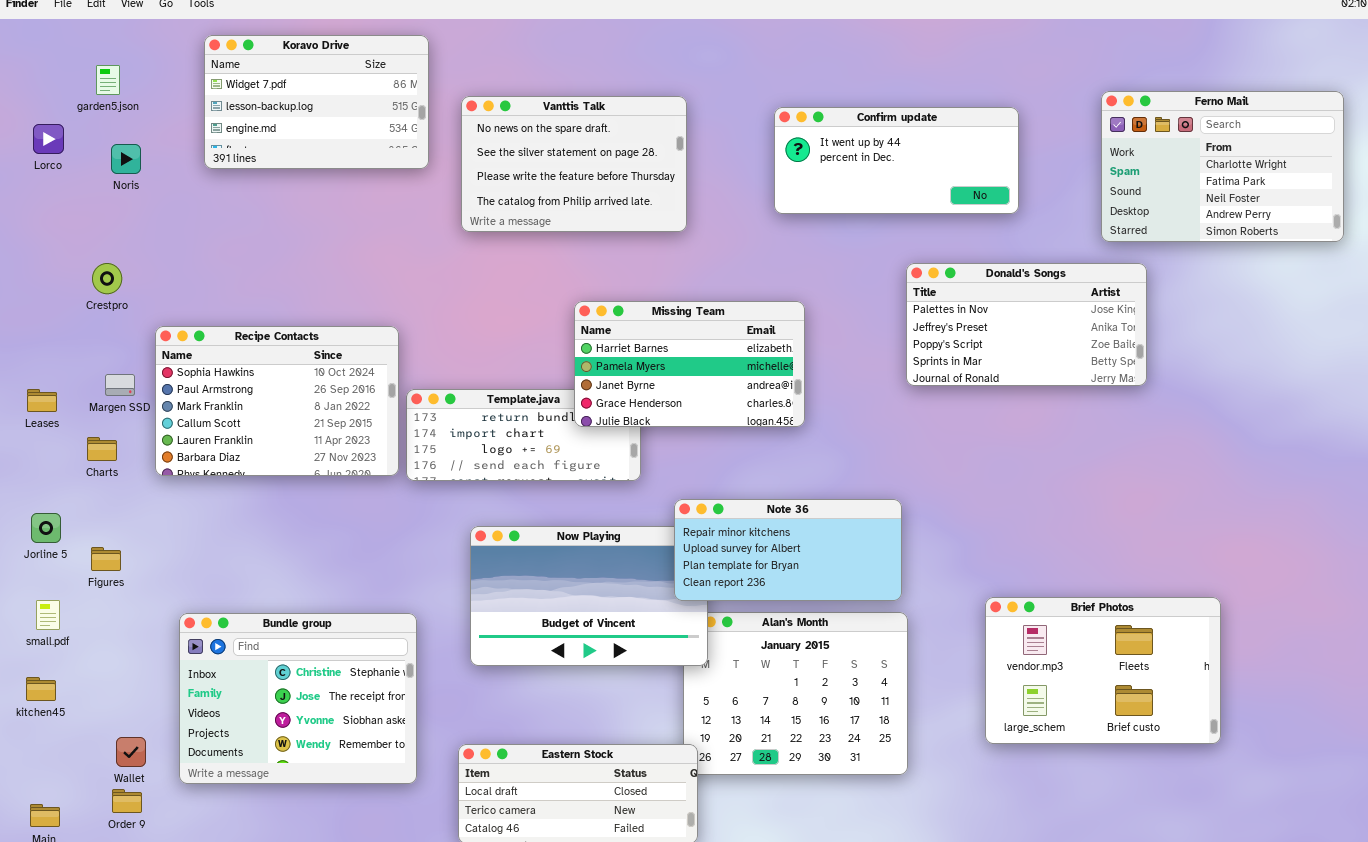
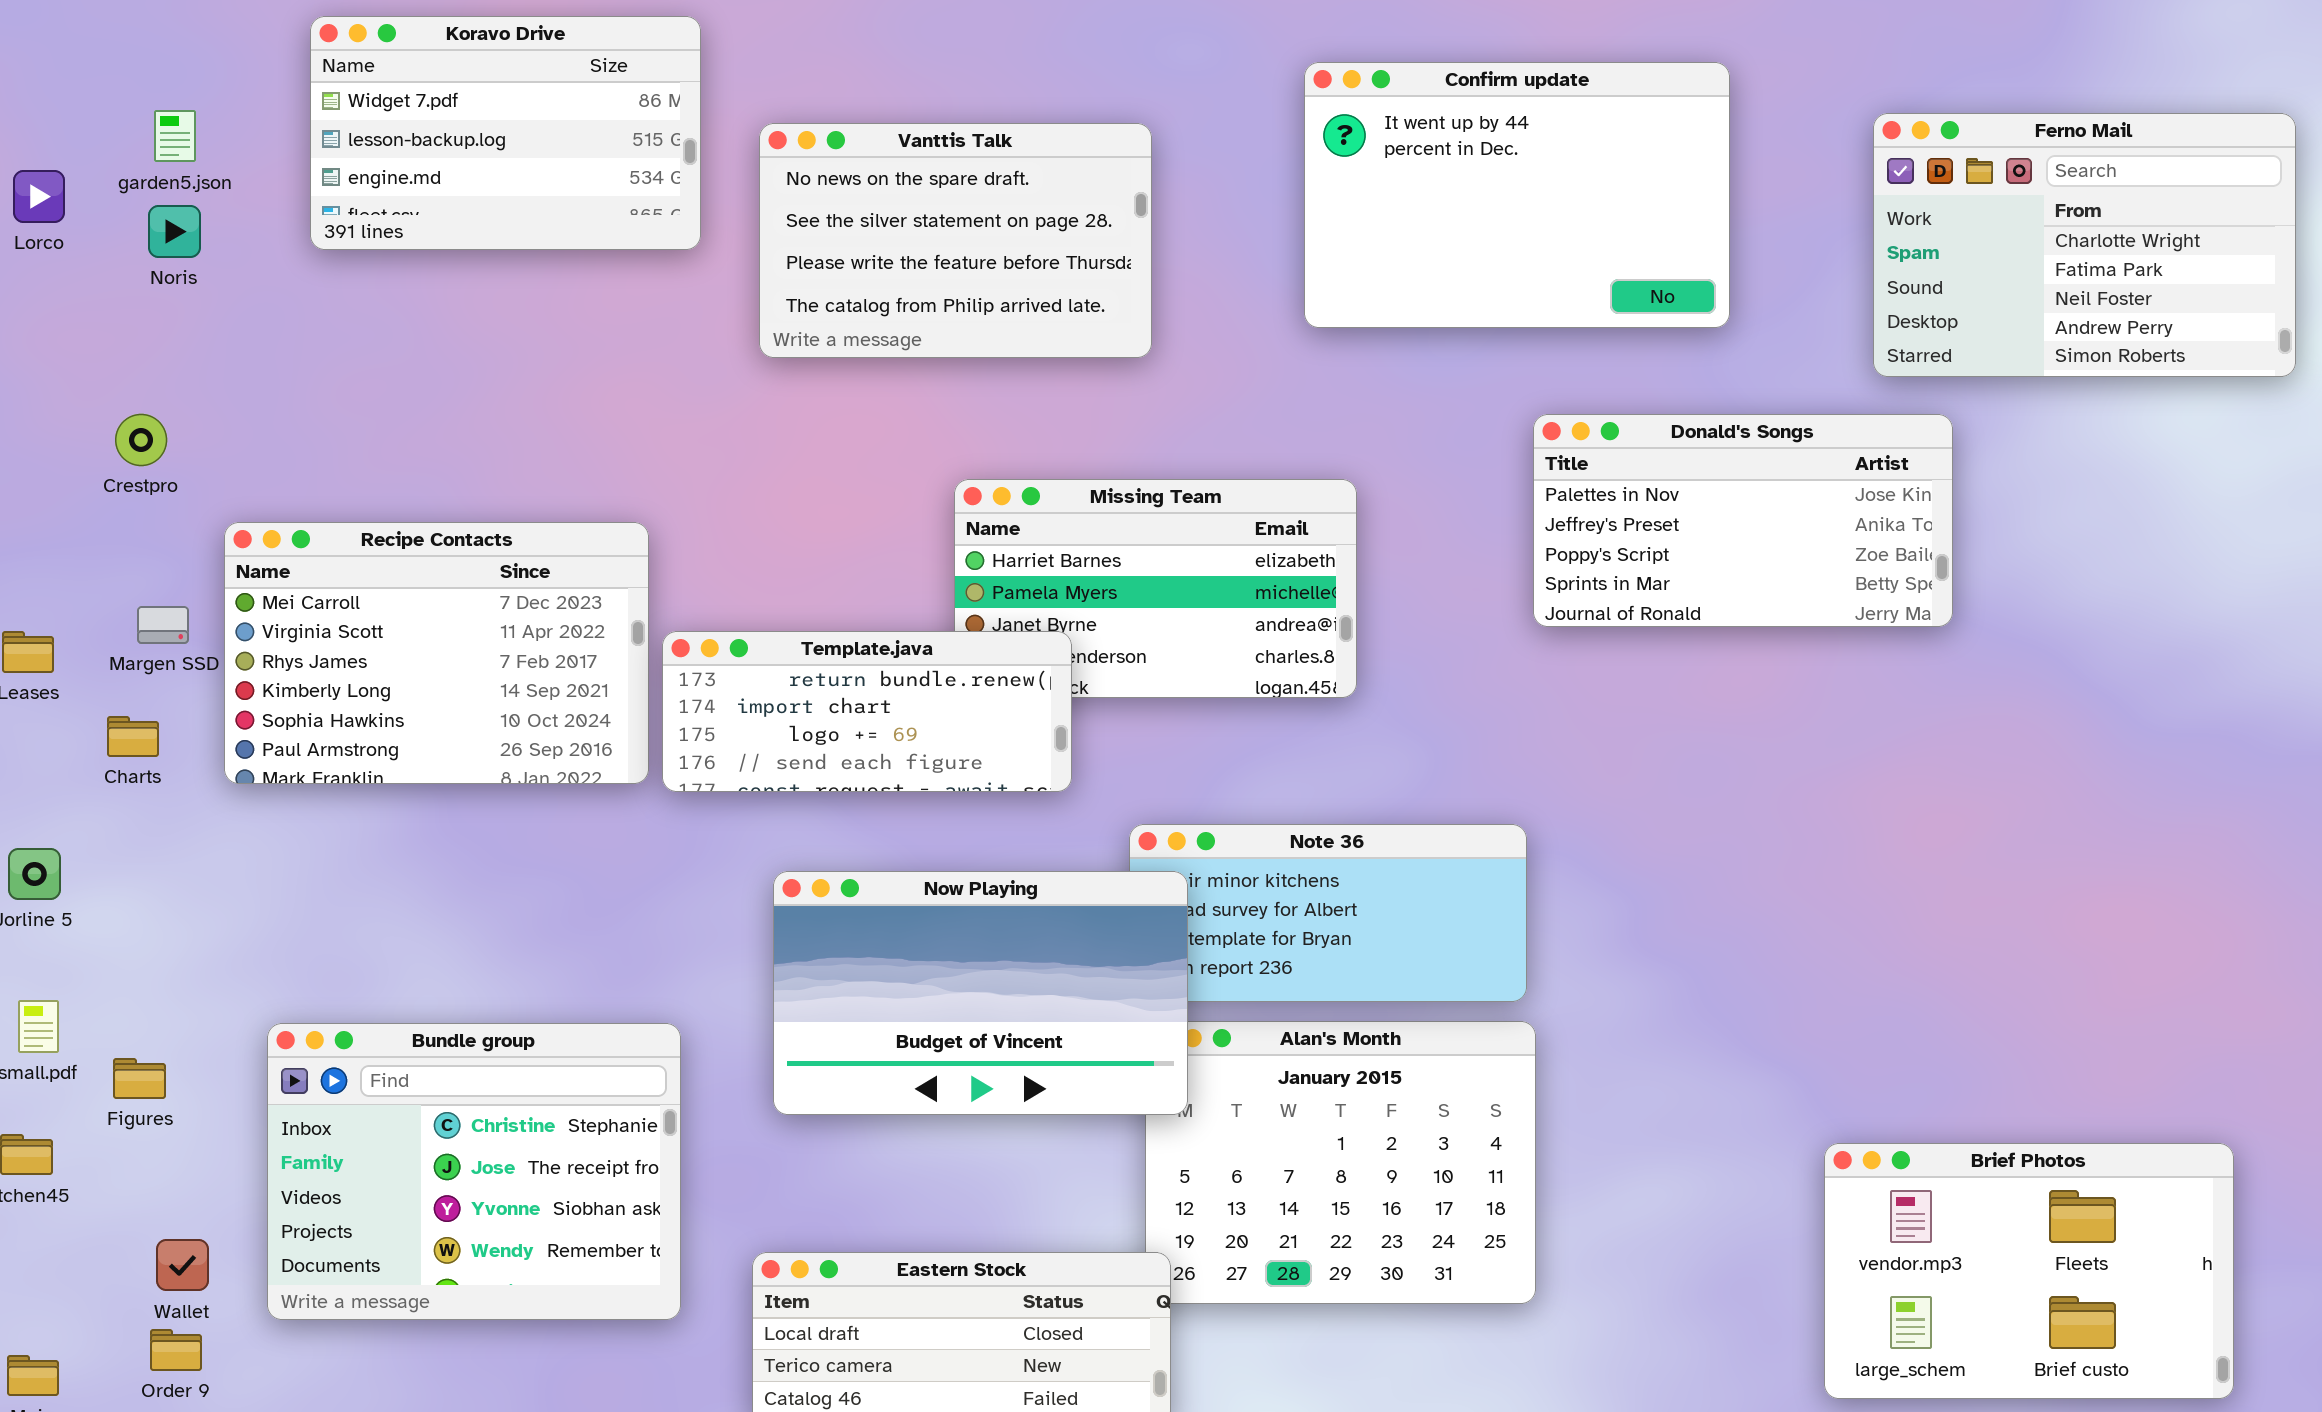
garden5.json: [96,65,120,95] -> [154,110,196,162], moved
Confirm update: [774,107,1019,214] -> [1304,62,1730,328], resized
Recipe Contacts: [155,326,399,476] -> [224,522,649,784], scrolled up 4 rows
Template.java: [406,389,641,481] -> [662,631,1072,792], raised
Now Playing: [470,526,708,666] -> [773,871,1188,1115], raised
Figures: [91,547,121,571] -> [113,1058,166,1099], moved
Brief Photos: [985,597,1221,744] -> [1824,1143,2234,1399], moved

